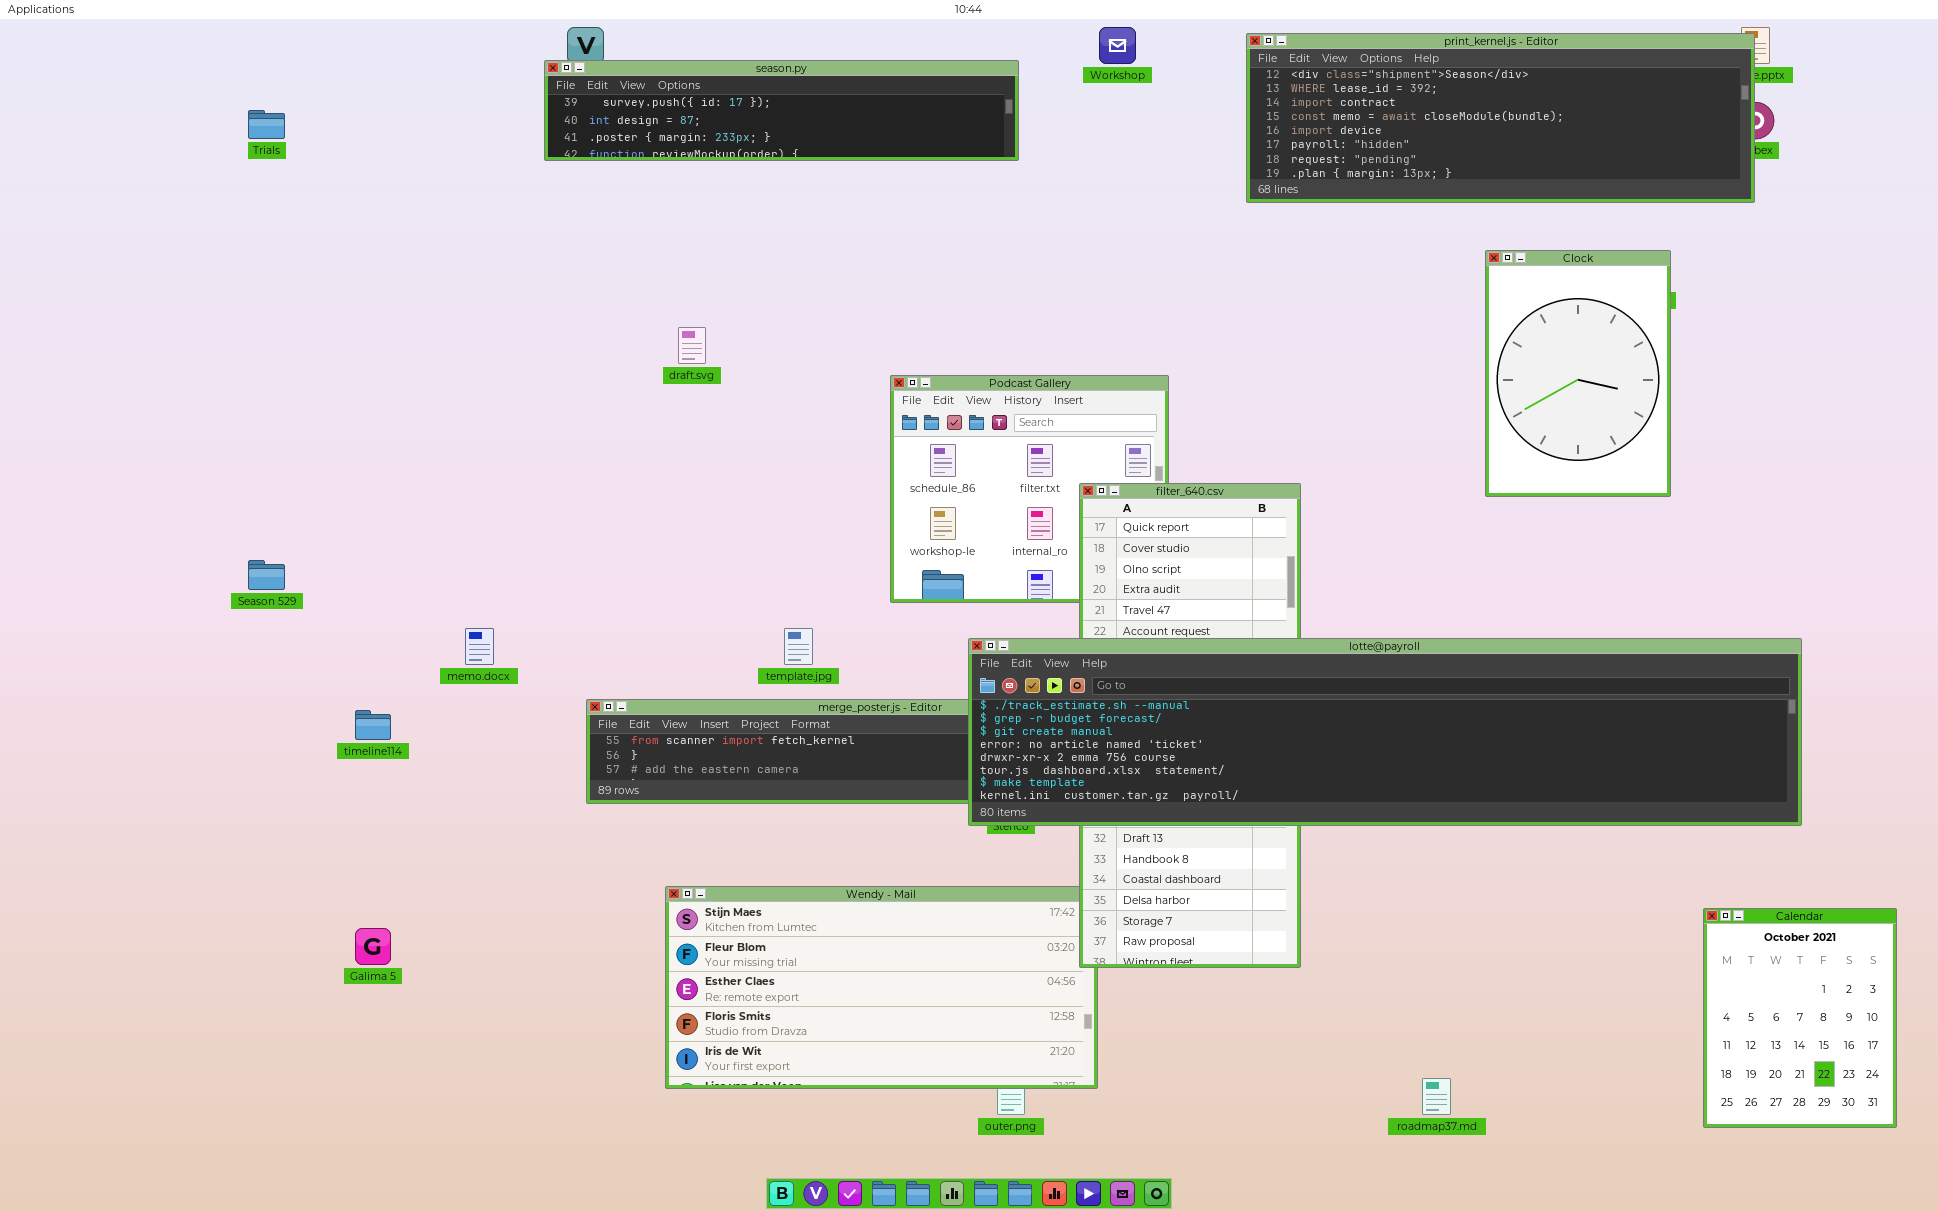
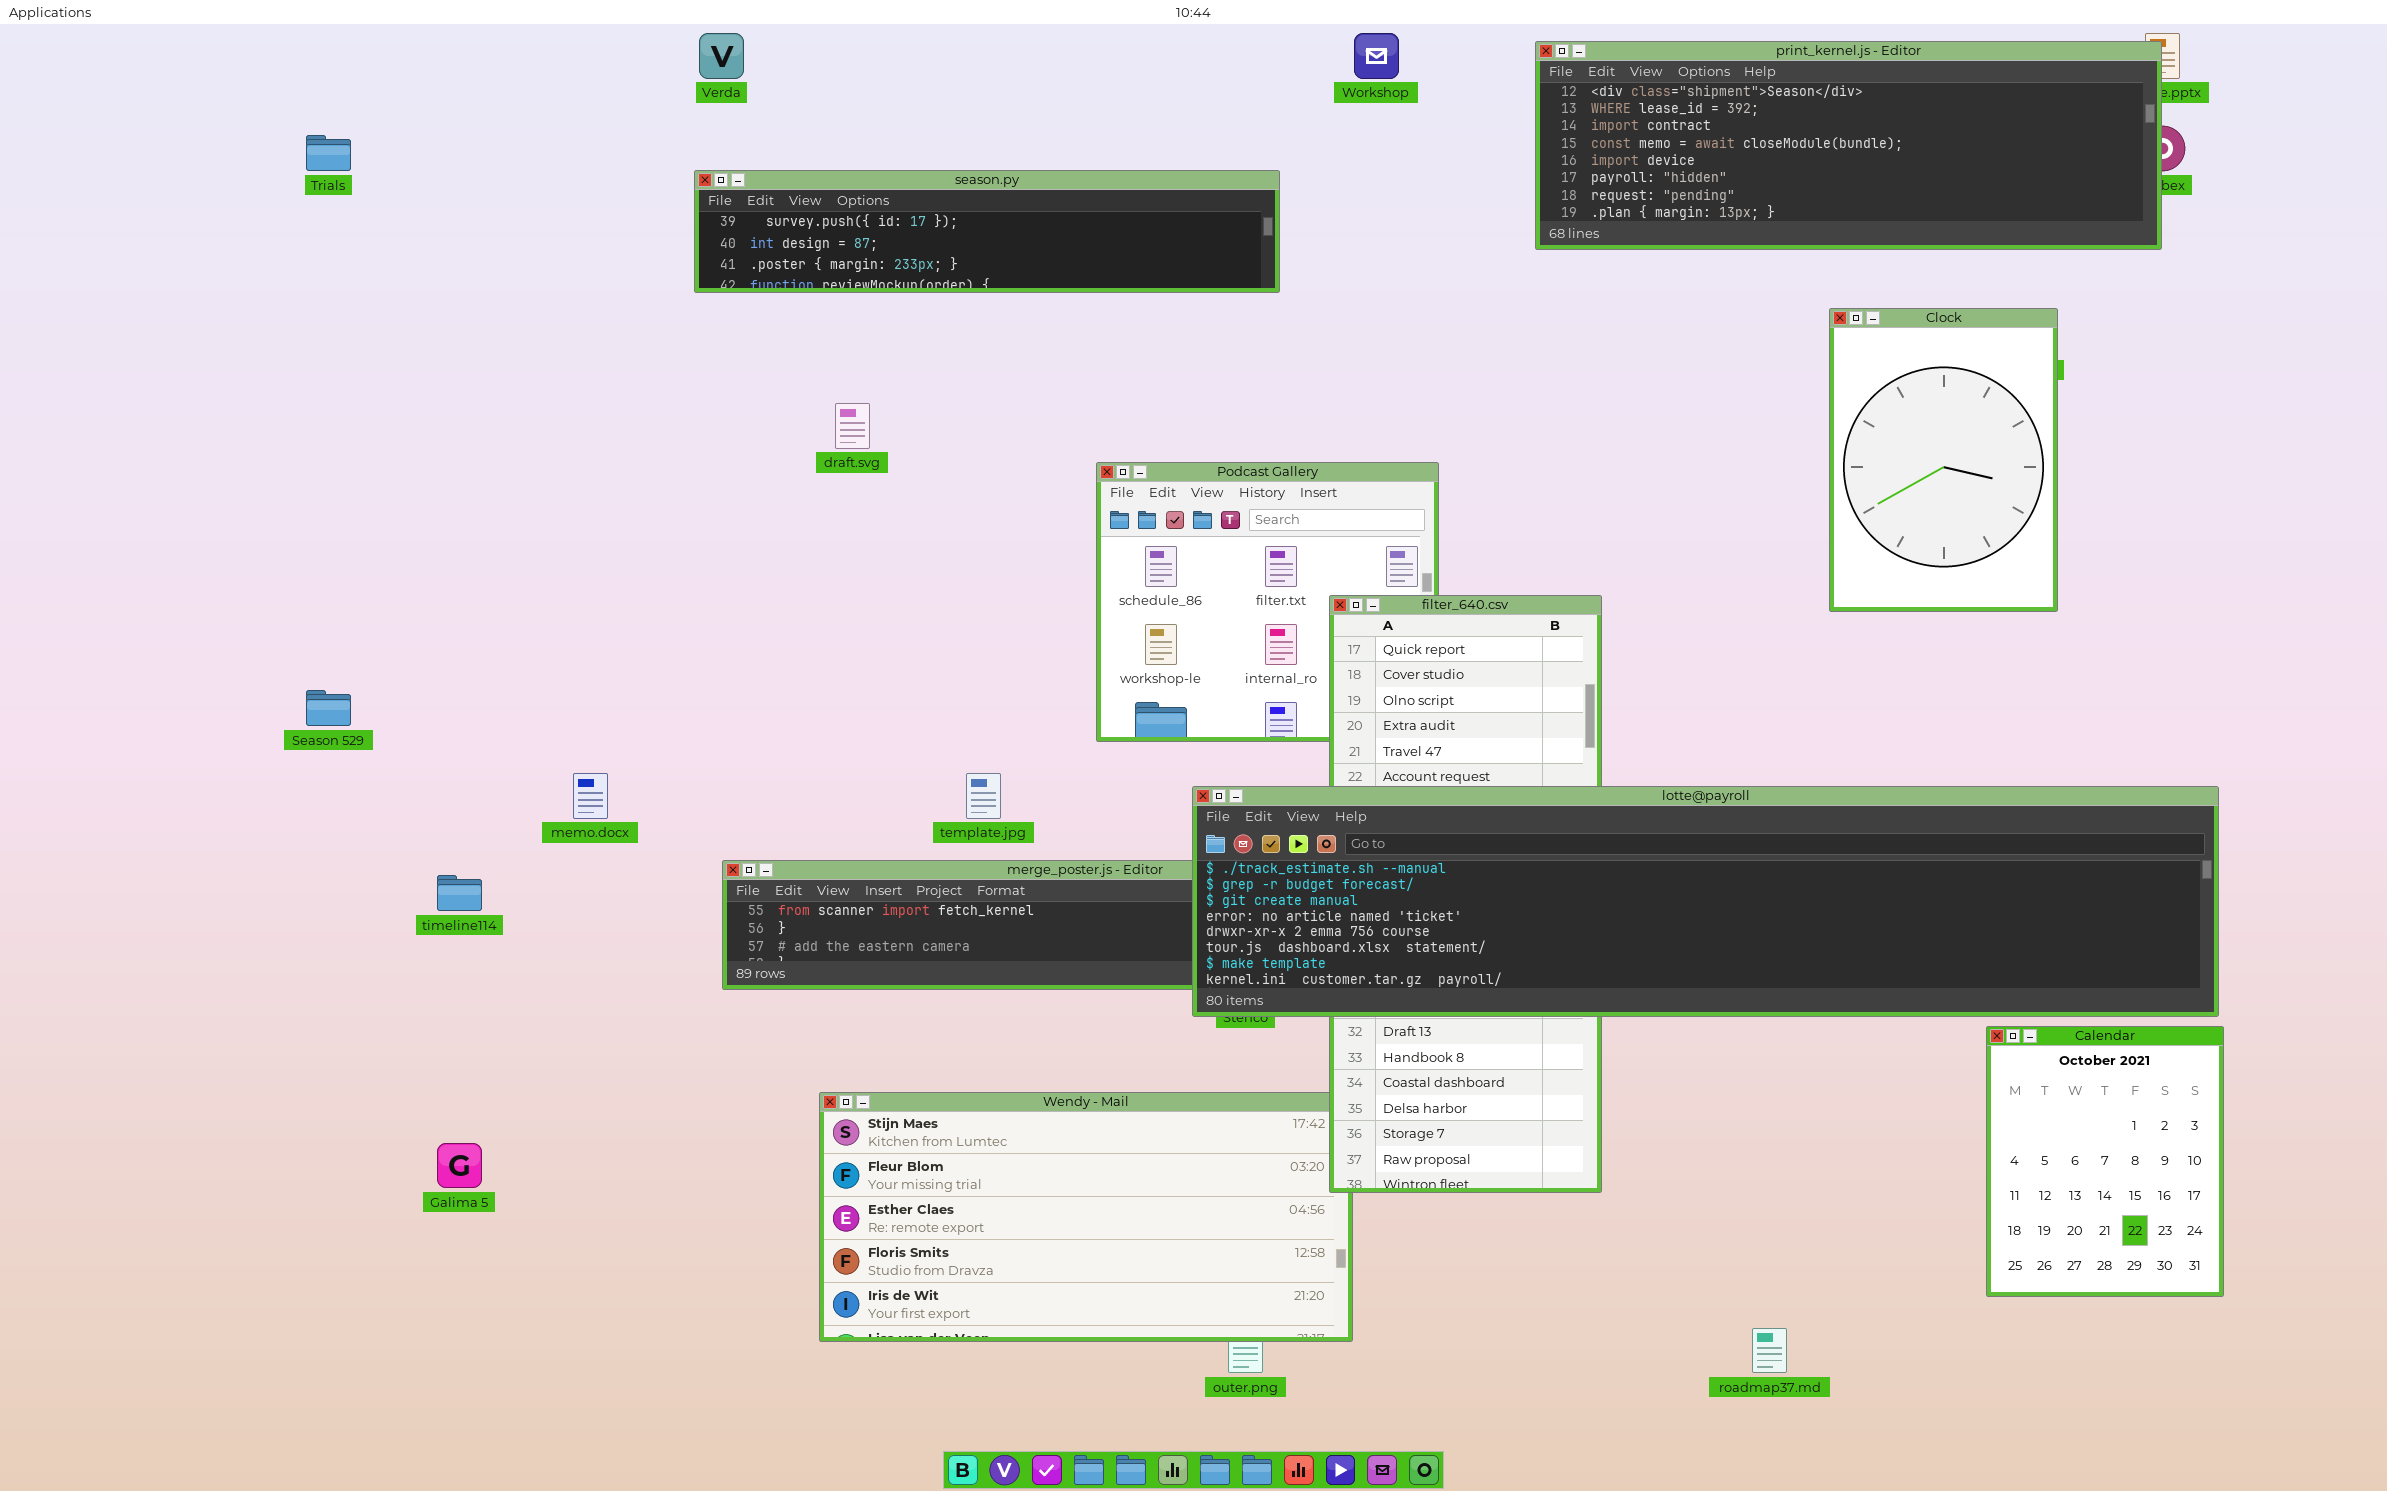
season.py: [544,60,1019,161] -> [694,170,1280,293], moved
Calendar: [1703,908,1897,1128] -> [1986,1026,2224,1297], moved

